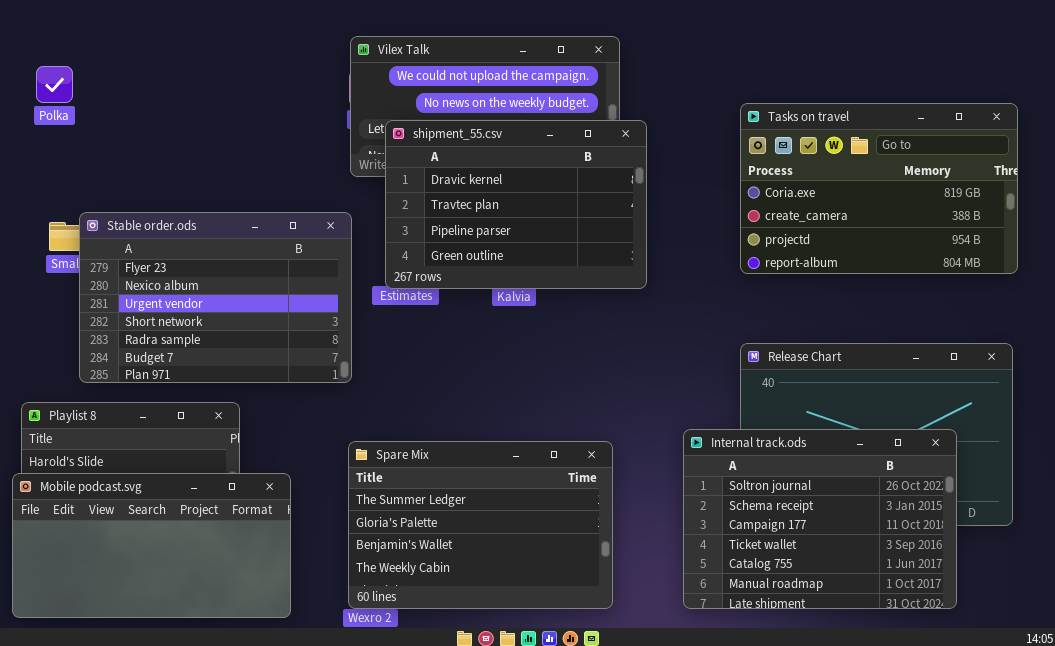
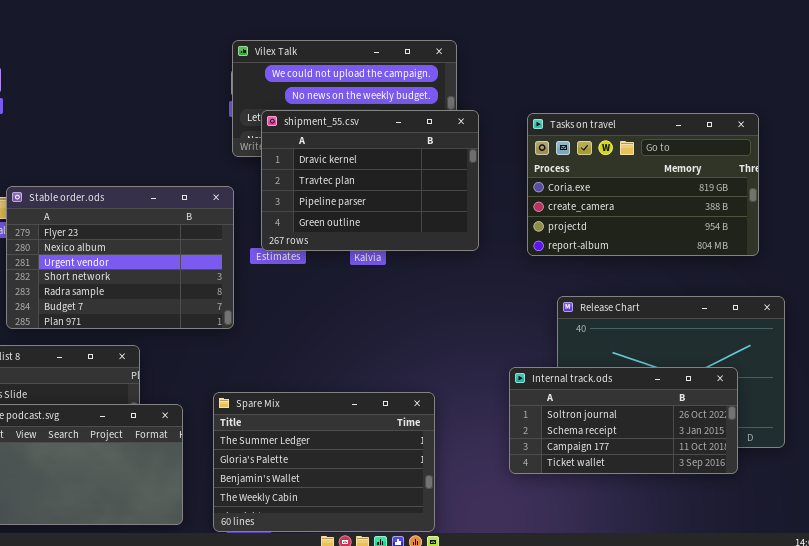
Tasks on travel: [740,103,1018,274] -> [527,113,759,256], moved
Internal track.ods: [683,429,957,609] -> [509,367,738,474], resized
Spare Mix: [348,441,613,609] -> [213,392,435,532], moved

